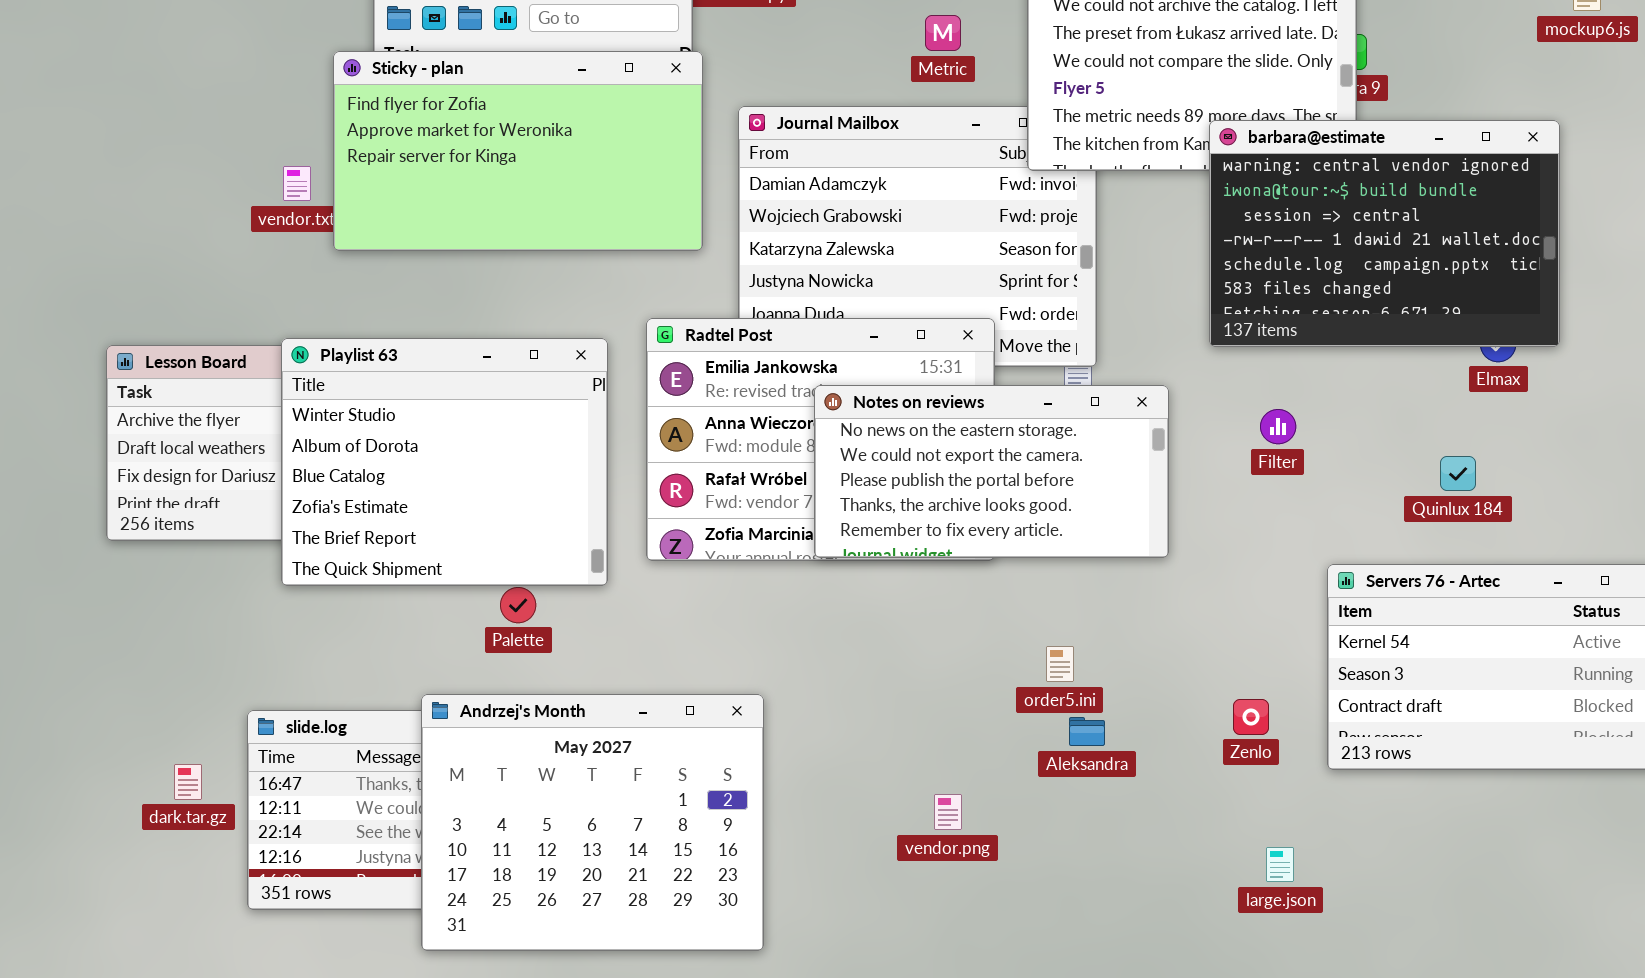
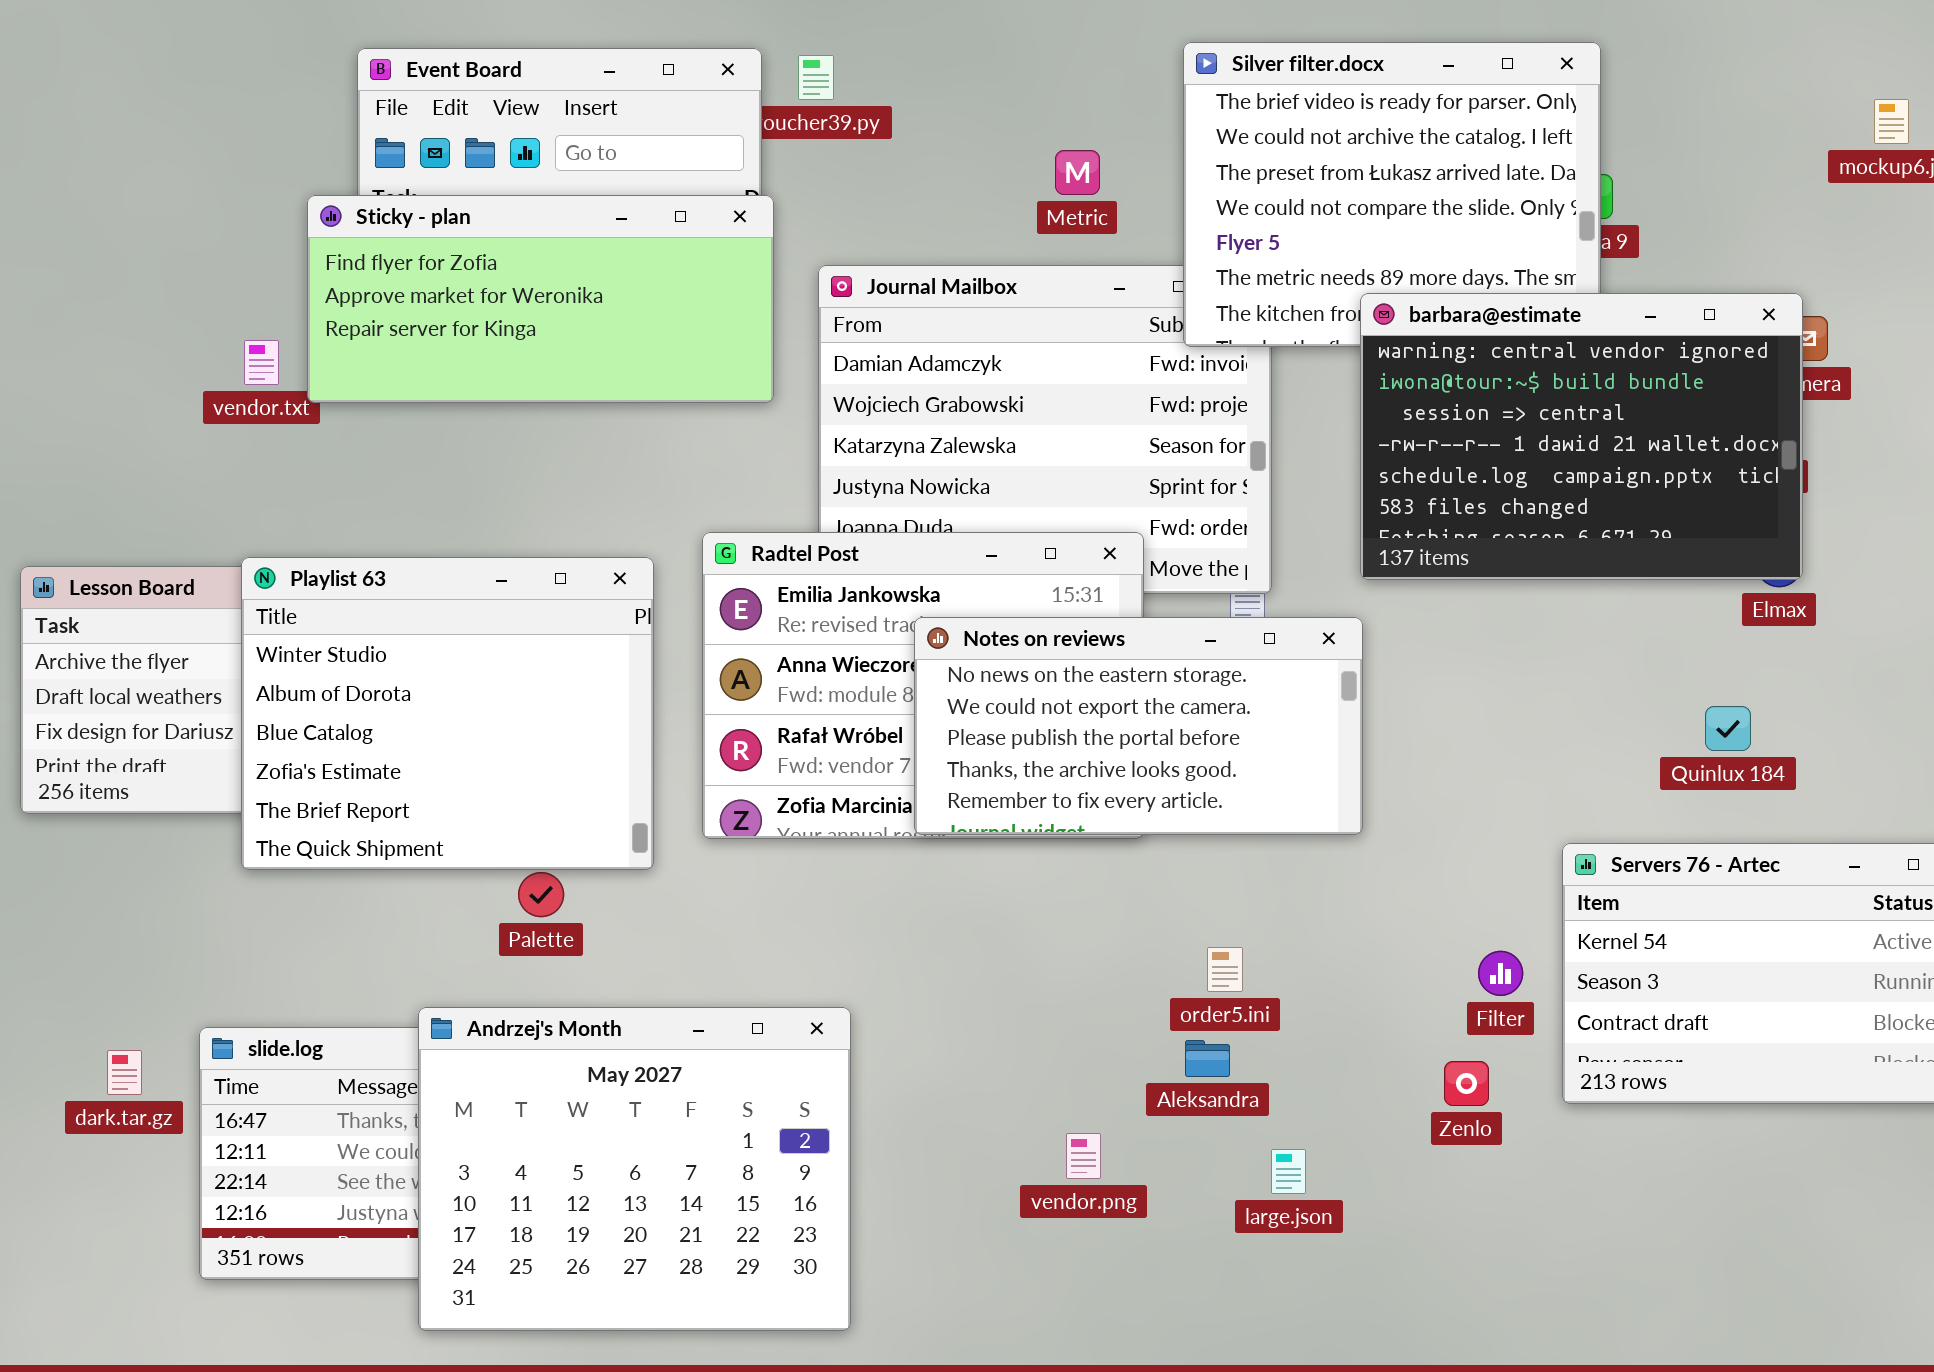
Sticky - plan: [333,51,703,251] -> [307,195,774,403], resized
barbara@estimate: [1209,120,1560,347] -> [1360,293,1803,580], moved
Filter: [1260,409,1296,444] -> [1478,951,1523,996], moved
Zenlo: [1233,699,1269,735] -> [1444,1061,1489,1106], moved
Aleksandra: [1069,717,1105,746] -> [1185,1040,1230,1077], moved
dark.tar.gz: [174,764,202,800] -> [107,1050,142,1095], moved
large.json: [1266,847,1294,882] -> [1271,1149,1306,1194], moved

